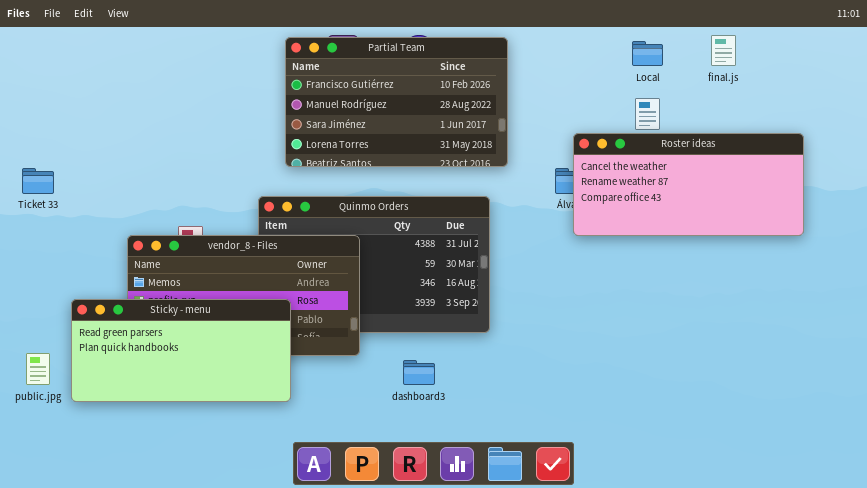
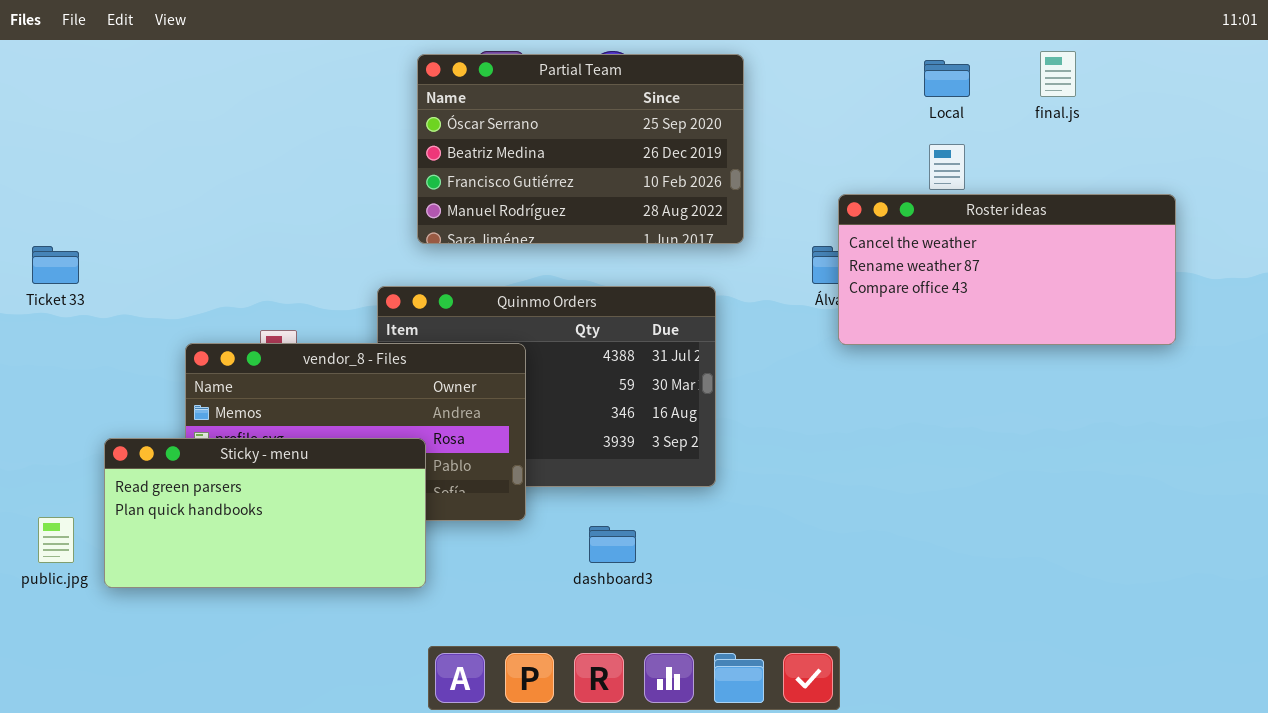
Partial Team: [285,37,508,167] -> [417,54,744,244], scrolled up 2 rows

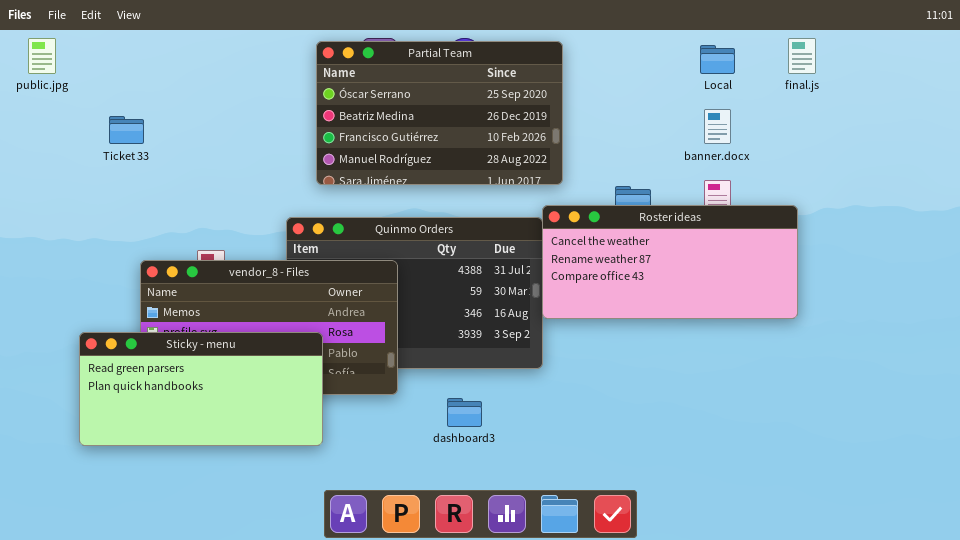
Roster ideas: [838,194,1176,345] -> [542,205,798,319], moved
Ticket 33: [32,246,79,284] -> [109,116,144,144], moved
public.jpg: [38,517,74,563] -> [28,38,56,74], moved

